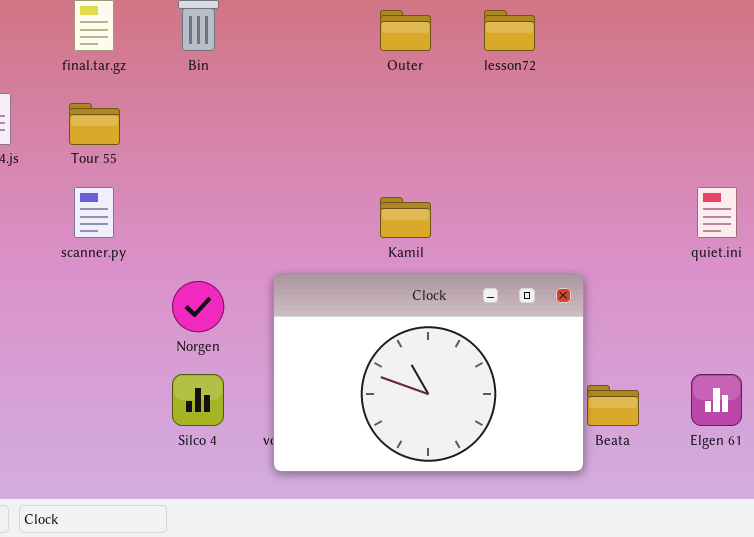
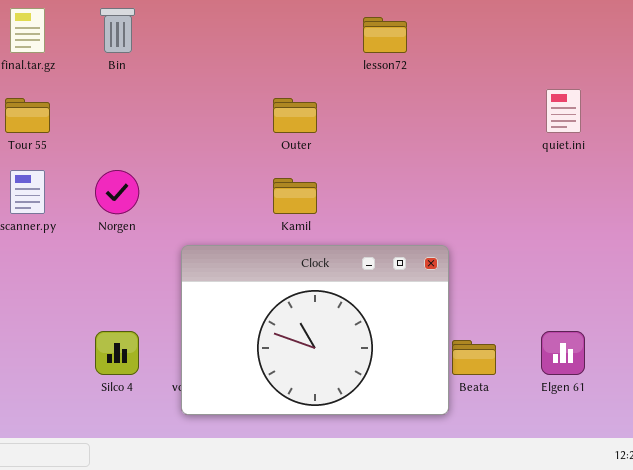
Outer: [380,10,431,51] -> [273,98,317,133], moved
quiet.ini: [697,187,737,238] -> [546,89,581,133], moved
Norgen: [172,281,224,332] -> [95,170,139,214], moved

